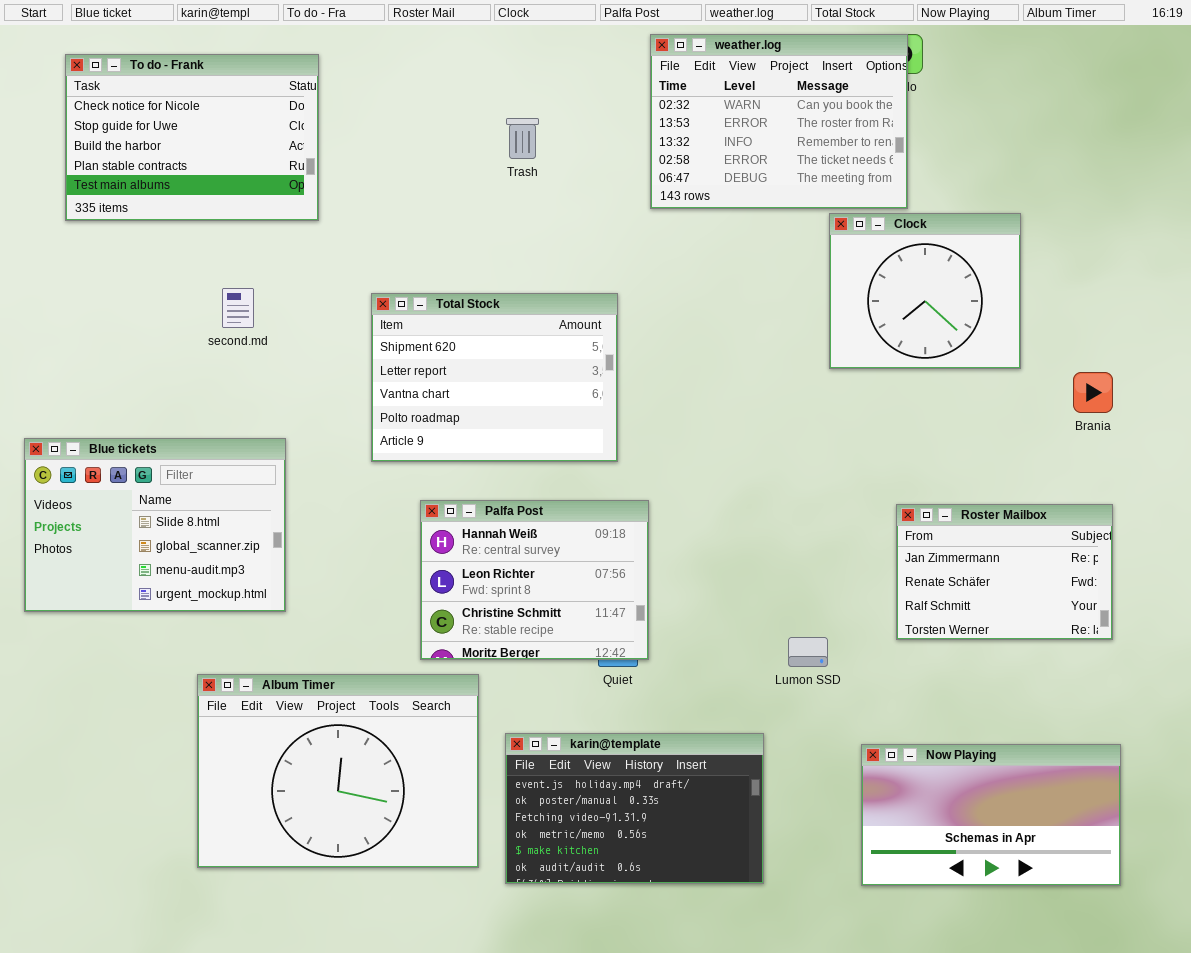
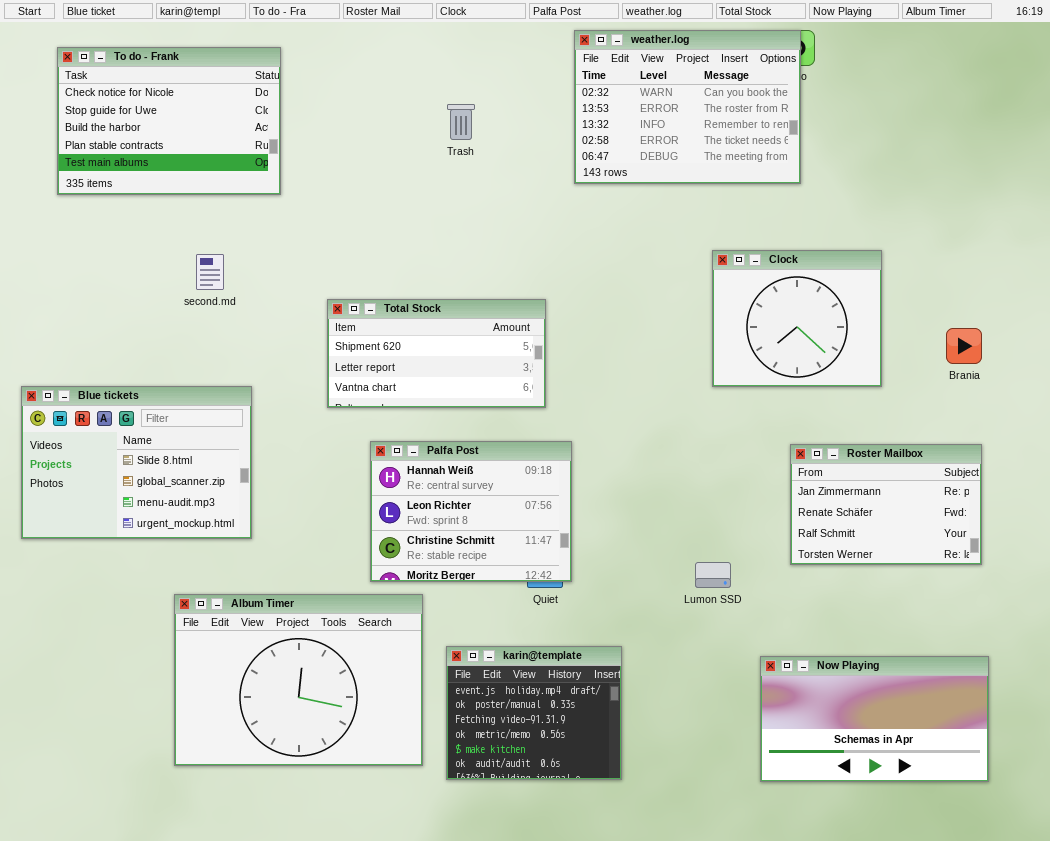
Clock: [829,213,1021,369] -> [712,250,882,387], moved
Total Stock: [371,293,618,462] -> [327,299,546,408], resized
karin@template: [505,733,764,884] -> [446,646,622,780], resized

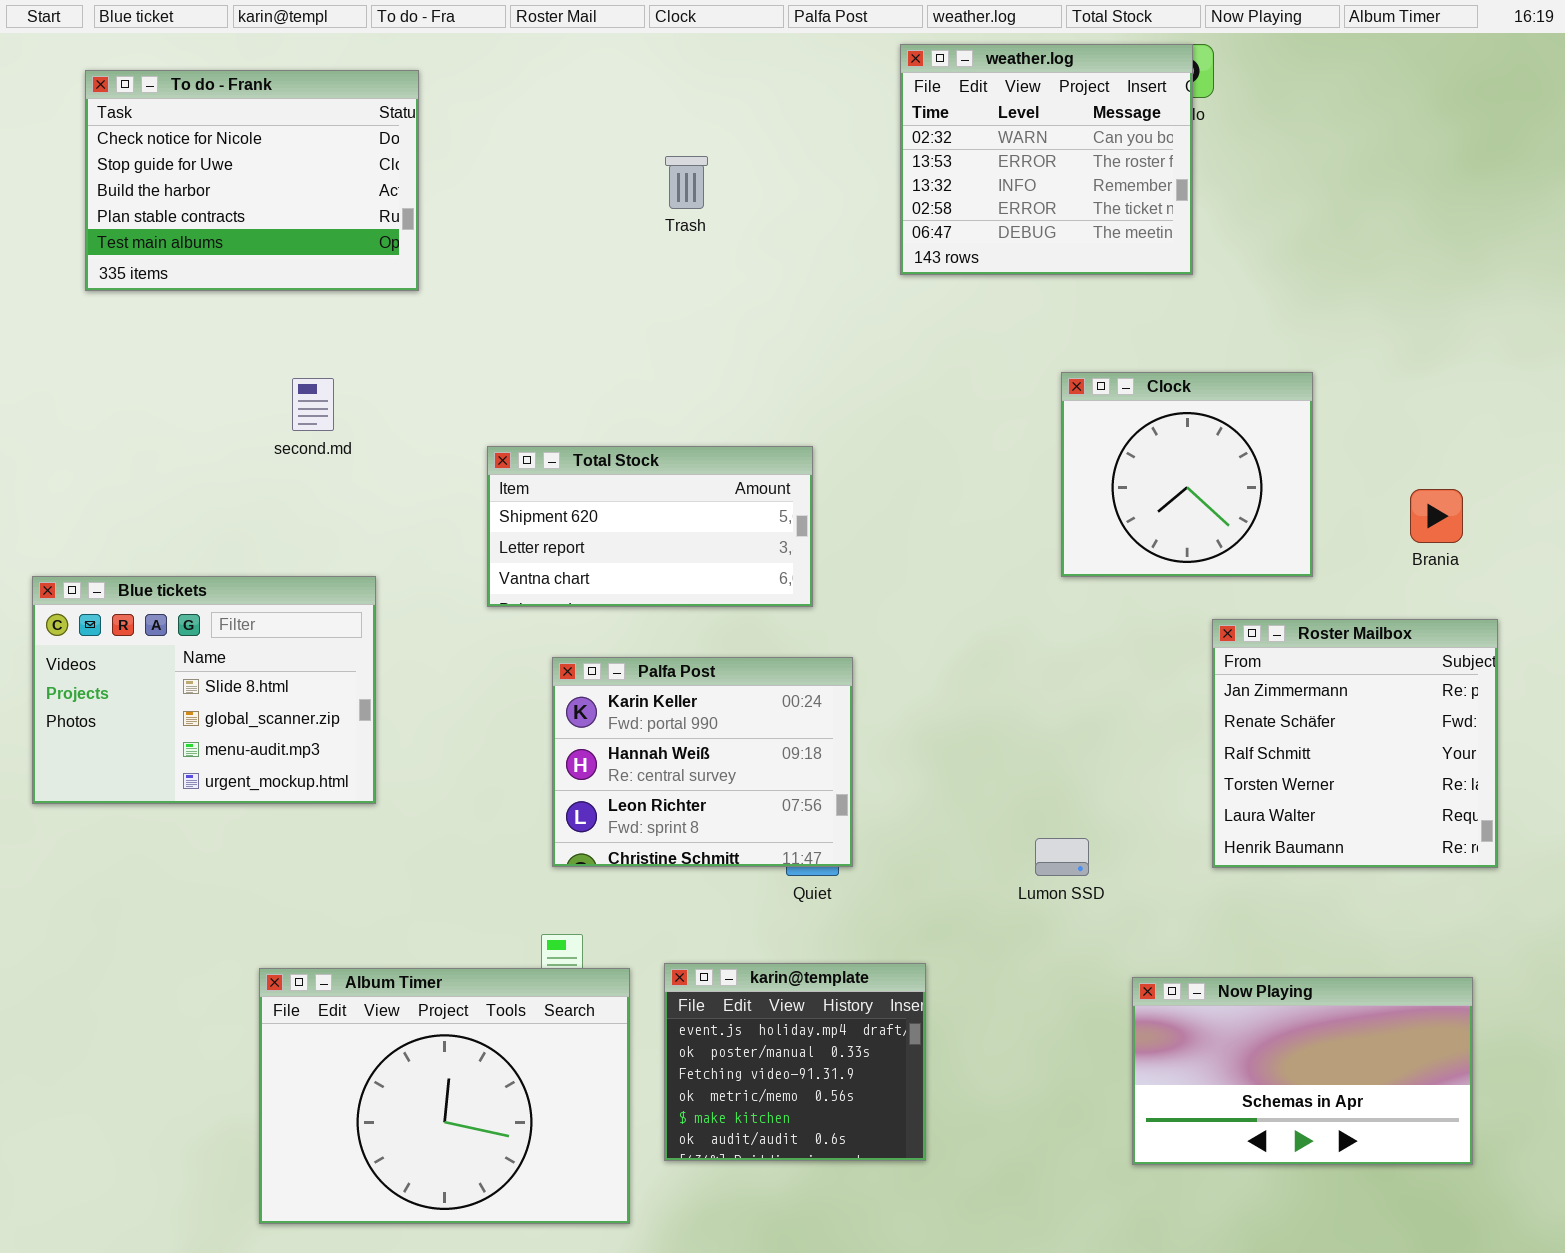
weather.log: [574,30,801,184] -> [900,44,1193,275], resized
Palfa Post: [370,441,572,582] -> [552,657,853,867], scrolled up 1 row
Roster Mailbox: [790,444,982,565] -> [1212,619,1498,868], moved, resized
Album Timer: [174,594,423,766] -> [259,968,630,1224], moved

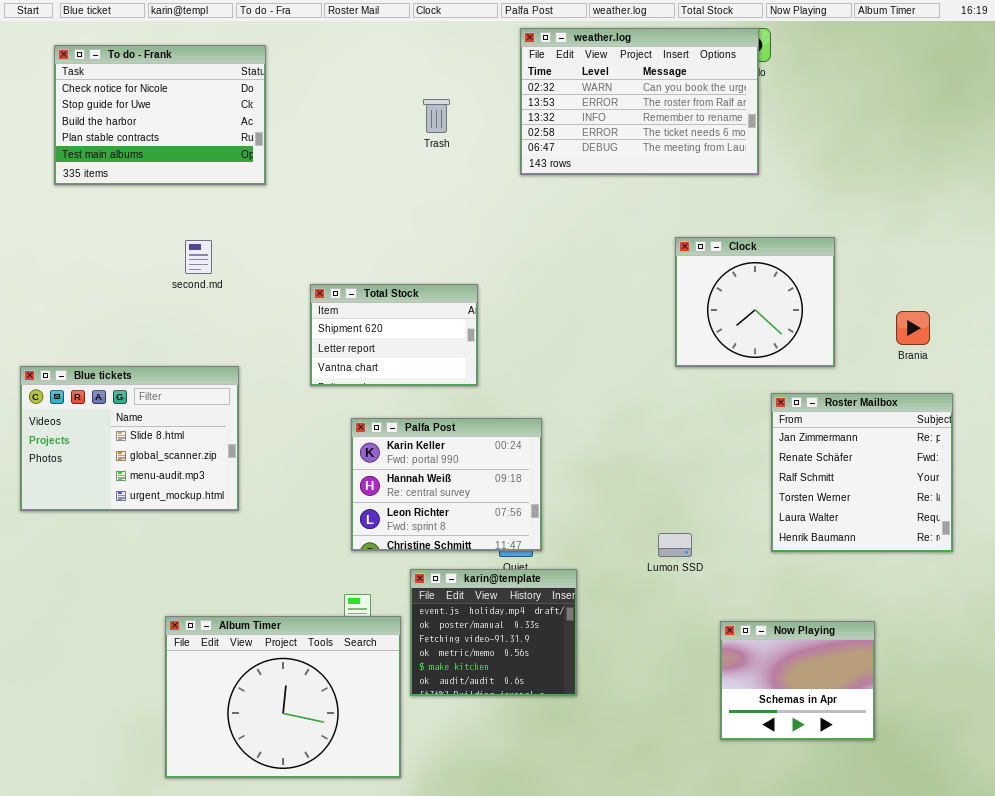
weather.log: [900,44,1193,275] -> [520,28,759,175], resized
Total Stock: [487,446,813,607] -> [310,284,478,386], resized
karin@template: [664,963,926,1161] -> [410,569,577,696], moved
Now Playing: [1132,977,1473,1165] -> [720,621,875,740], resized

